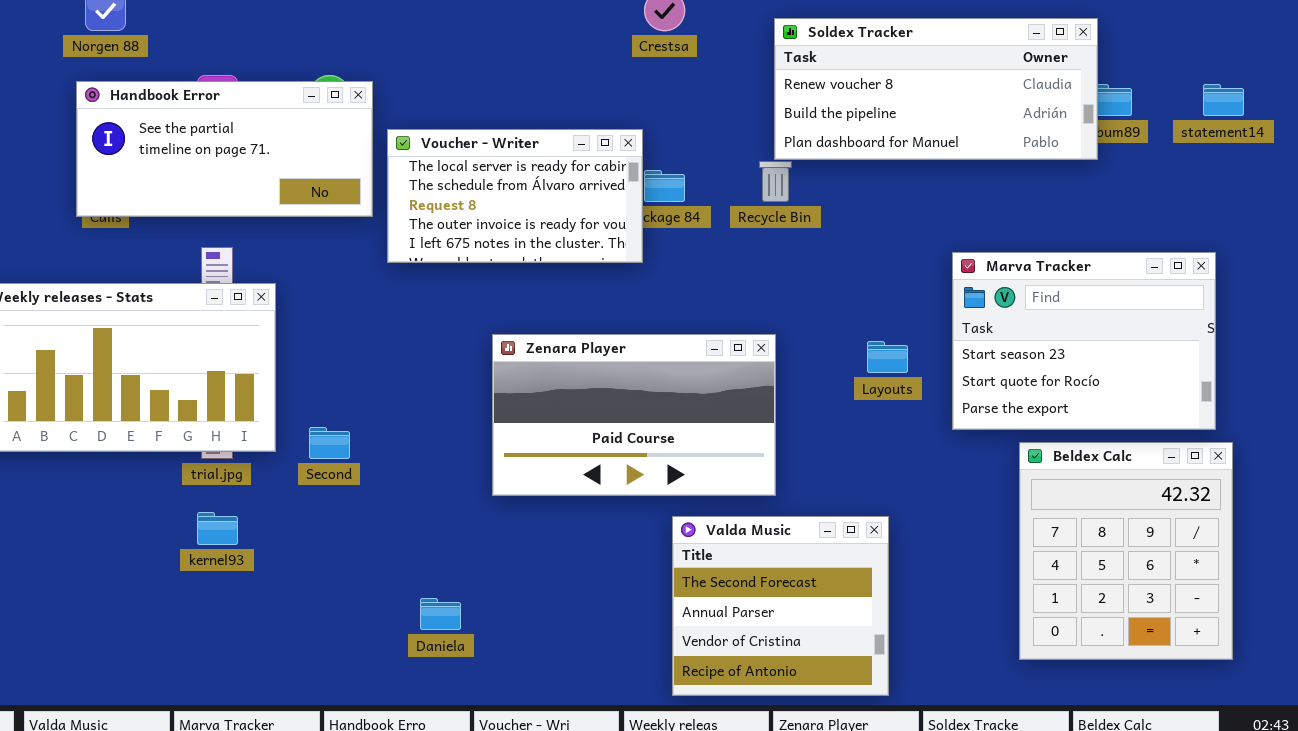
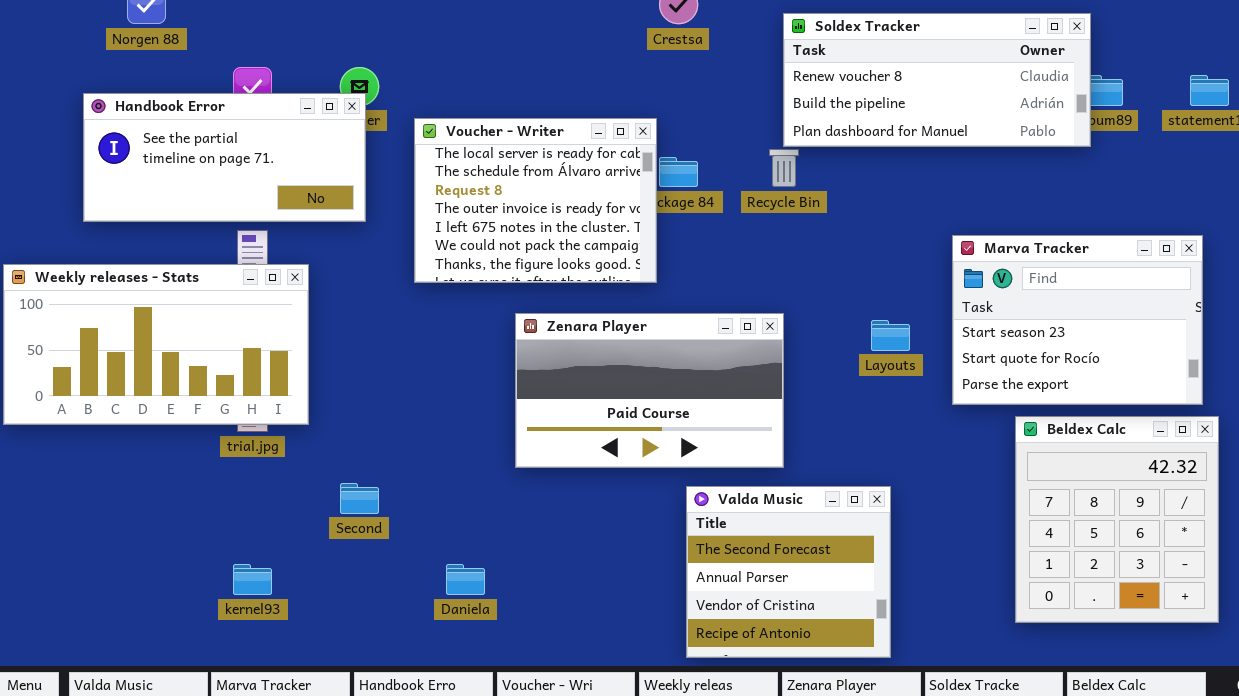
Handbook Error: [76,81,373,217] -> [83,93,366,222], moved
Voucher - Writer: [387,129,643,263] -> [414,118,657,283], resized
Second: [309,427,350,459] -> [340,483,379,514], moved
kernel93: [197,512,238,545] -> [233,564,272,595], moved

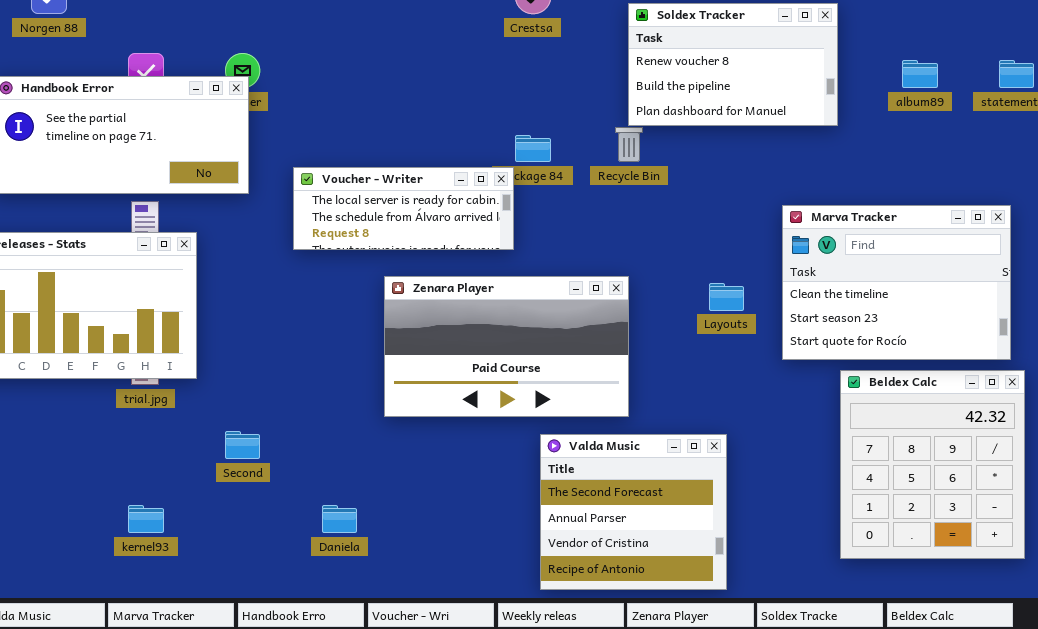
Soldex Tracker: [783,13,1091,147] -> [628,3,838,126], resized
Voucher - Writer: [414,118,657,283] -> [293,167,514,250], resized
Marva Tracker: [952,235,1203,405] -> [782,205,1011,360], scrolled up 1 row

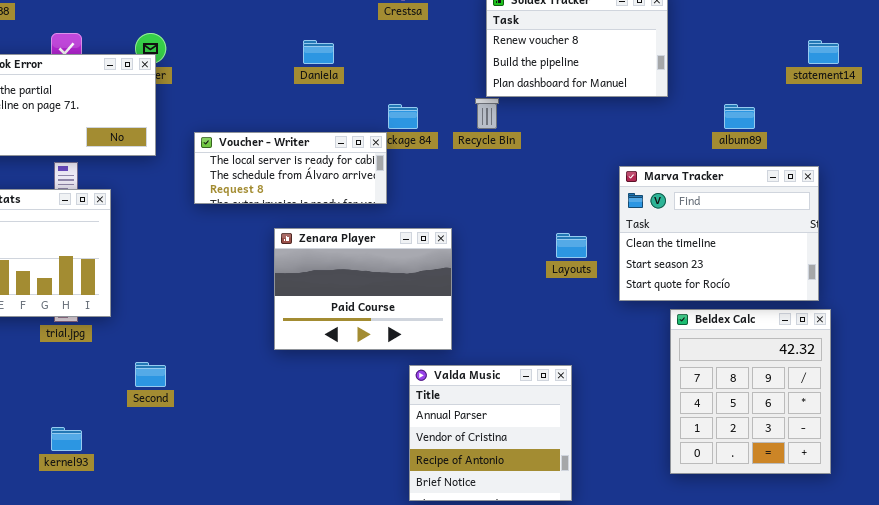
album89: [902,60,938,88] -> [724,104,755,129], moved
Zenara Player: [384,276,629,417] -> [274,228,452,350], resized
Valda Music: [540,434,727,590] -> [409,365,572,501], scrolled down 1 row
Daniela: [322,505,357,533] -> [303,40,334,64], moved

